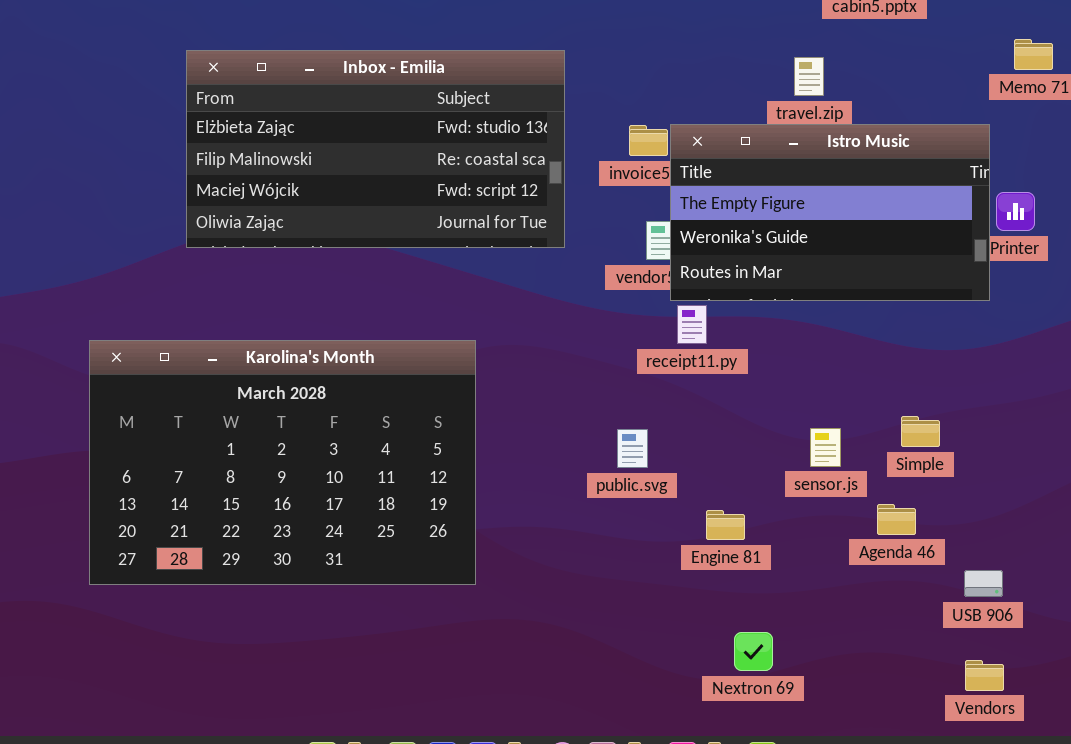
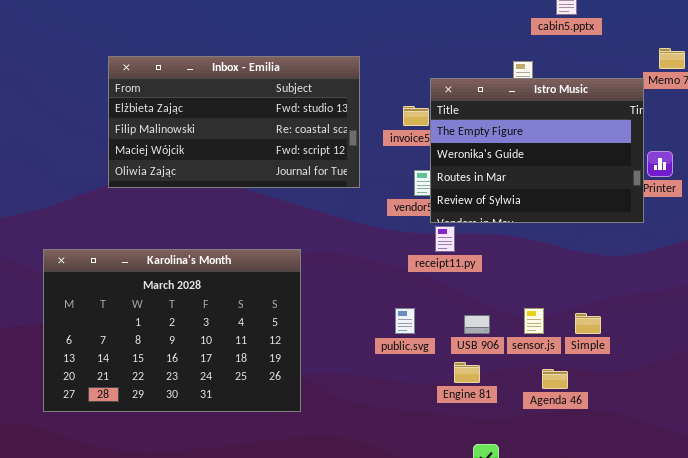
Istro Music: [670,124,990,301] -> [430,78,644,223], resized
Simple: [901,416,940,447] -> [575,313,601,334], moved
Agenda 46: [877,504,916,535] -> [542,369,568,389], moved
USB 906: [964,570,1003,597] -> [464,315,490,334], moved

